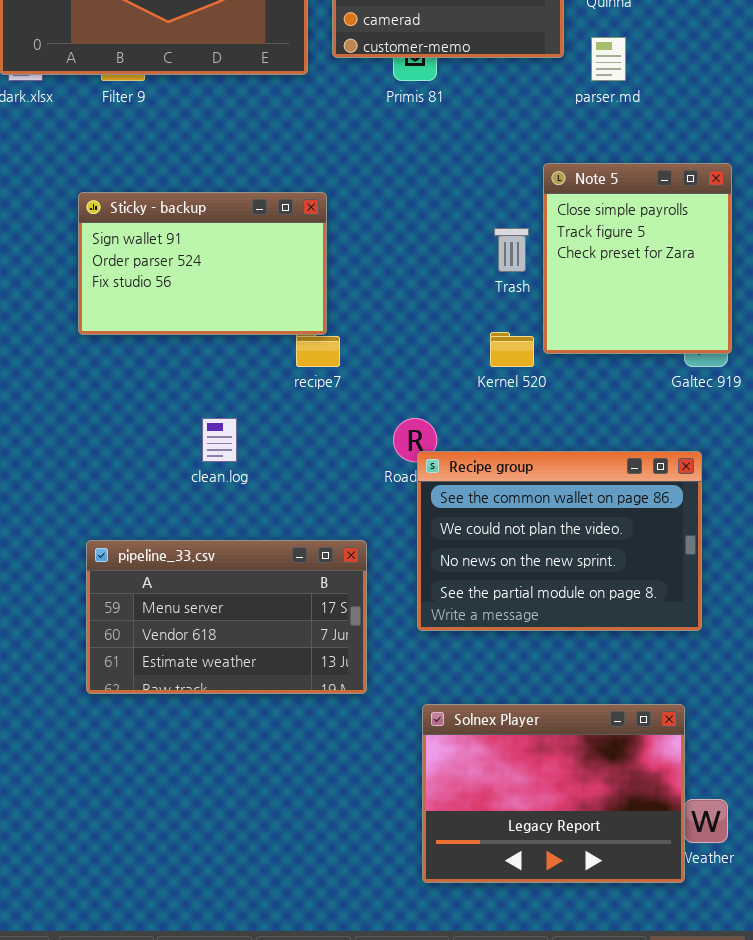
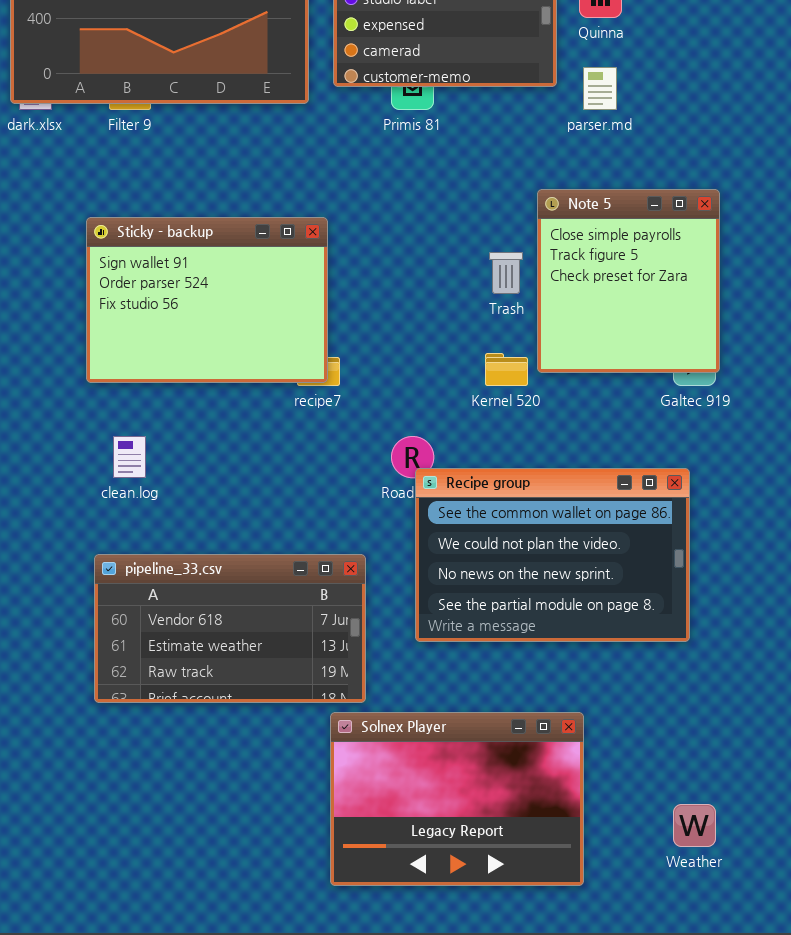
Sticky - backup: [78,192,327,335] -> [86,217,328,383], resized
clean.log: [202,418,237,462] -> [113,436,146,478], moved
pipeline_33.csv: [86,540,367,694] -> [94,554,366,703], scrolled down 1 row
Solnex Player: [422,704,685,883] -> [330,712,584,886], moved

